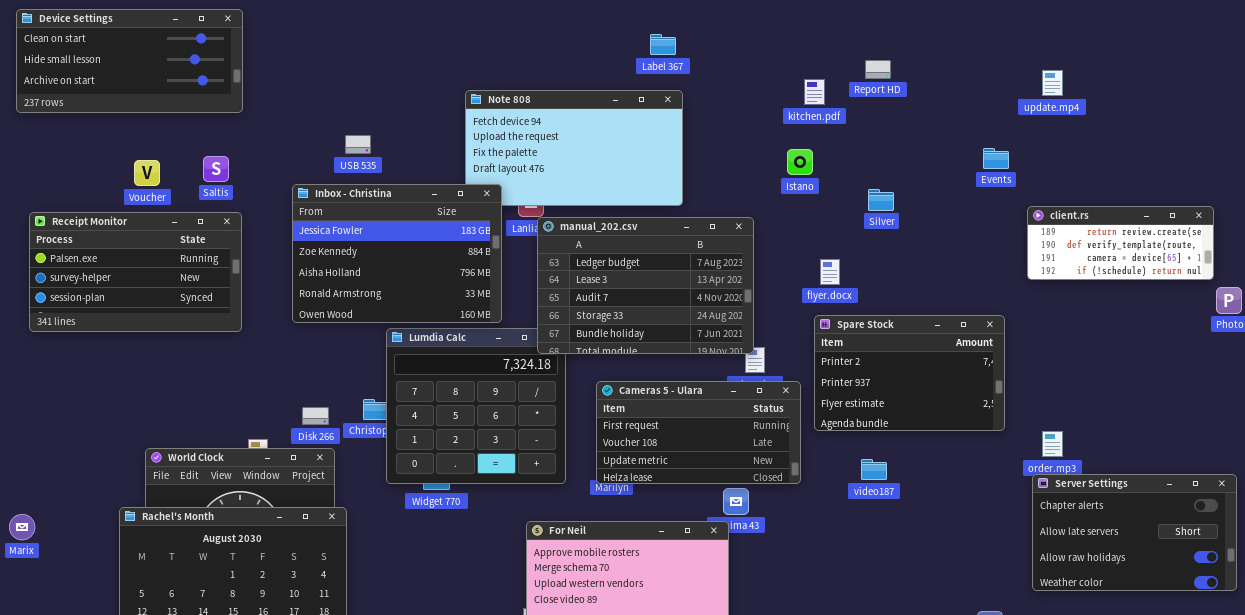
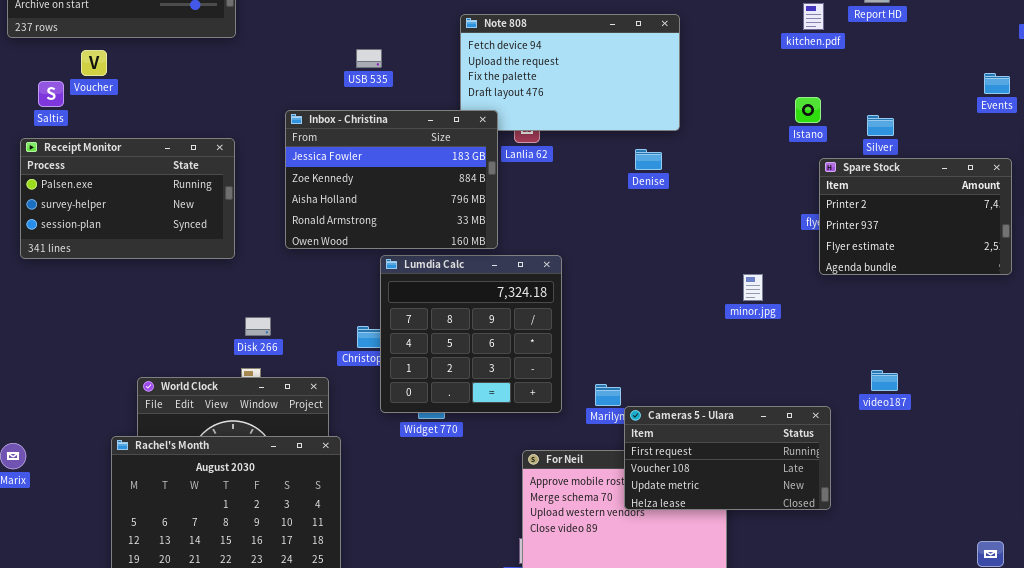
USB 535: [345,135,371,154] -> [356,49,382,68], moved
Istano: [787,149,813,175] -> [795,97,821,123], moved
Saltis: [203,156,229,182] -> [38,81,64,107], moved
Voucher: [134,160,160,186] -> [81,50,107,76], moved
manual_202.csv: [537,217,754,354] -> none, closed
Spare Stock: [814,315,1005,431] -> [819,158,1012,275], moved
Cameras 5 - Ulara: [596,381,801,484] -> [624,406,831,510], moved
Disk 266: [302,407,329,425] -> [245,317,271,336], moved
video187: [861,459,887,480] -> [871,370,898,391], moved

